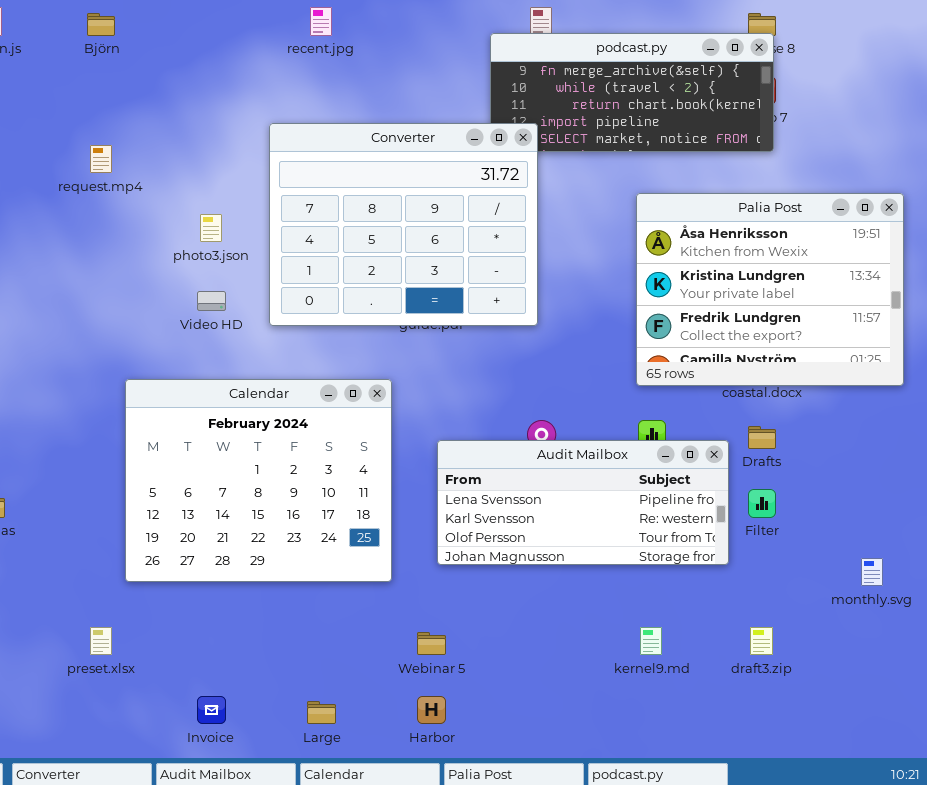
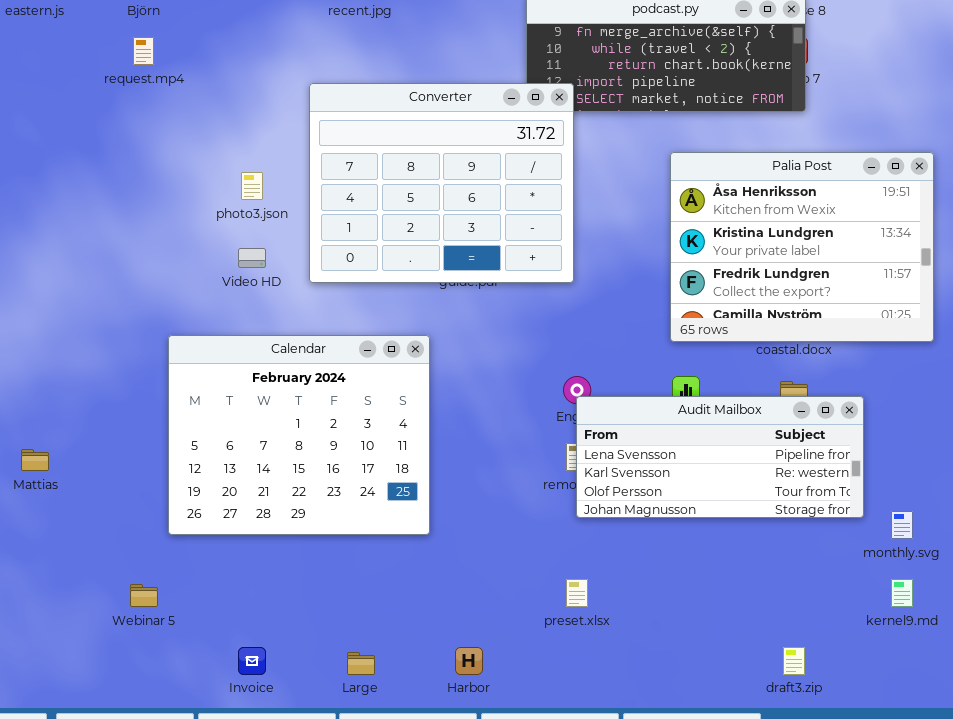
request.mp4: [90,145,112,173] -> [133,37,154,65], moved
Audit Mailbox: [437,440,729,565] -> [576,396,864,518], moved
preset.xlsx: [90,627,112,655] -> [566,579,588,607], moved
kernel9.md: [640,627,662,655] -> [891,579,913,607], moved
draft3.zip: [750,627,773,655] -> [783,647,805,675], moved
Webinar 5: [417,632,446,655] -> [130,584,158,607], moved

